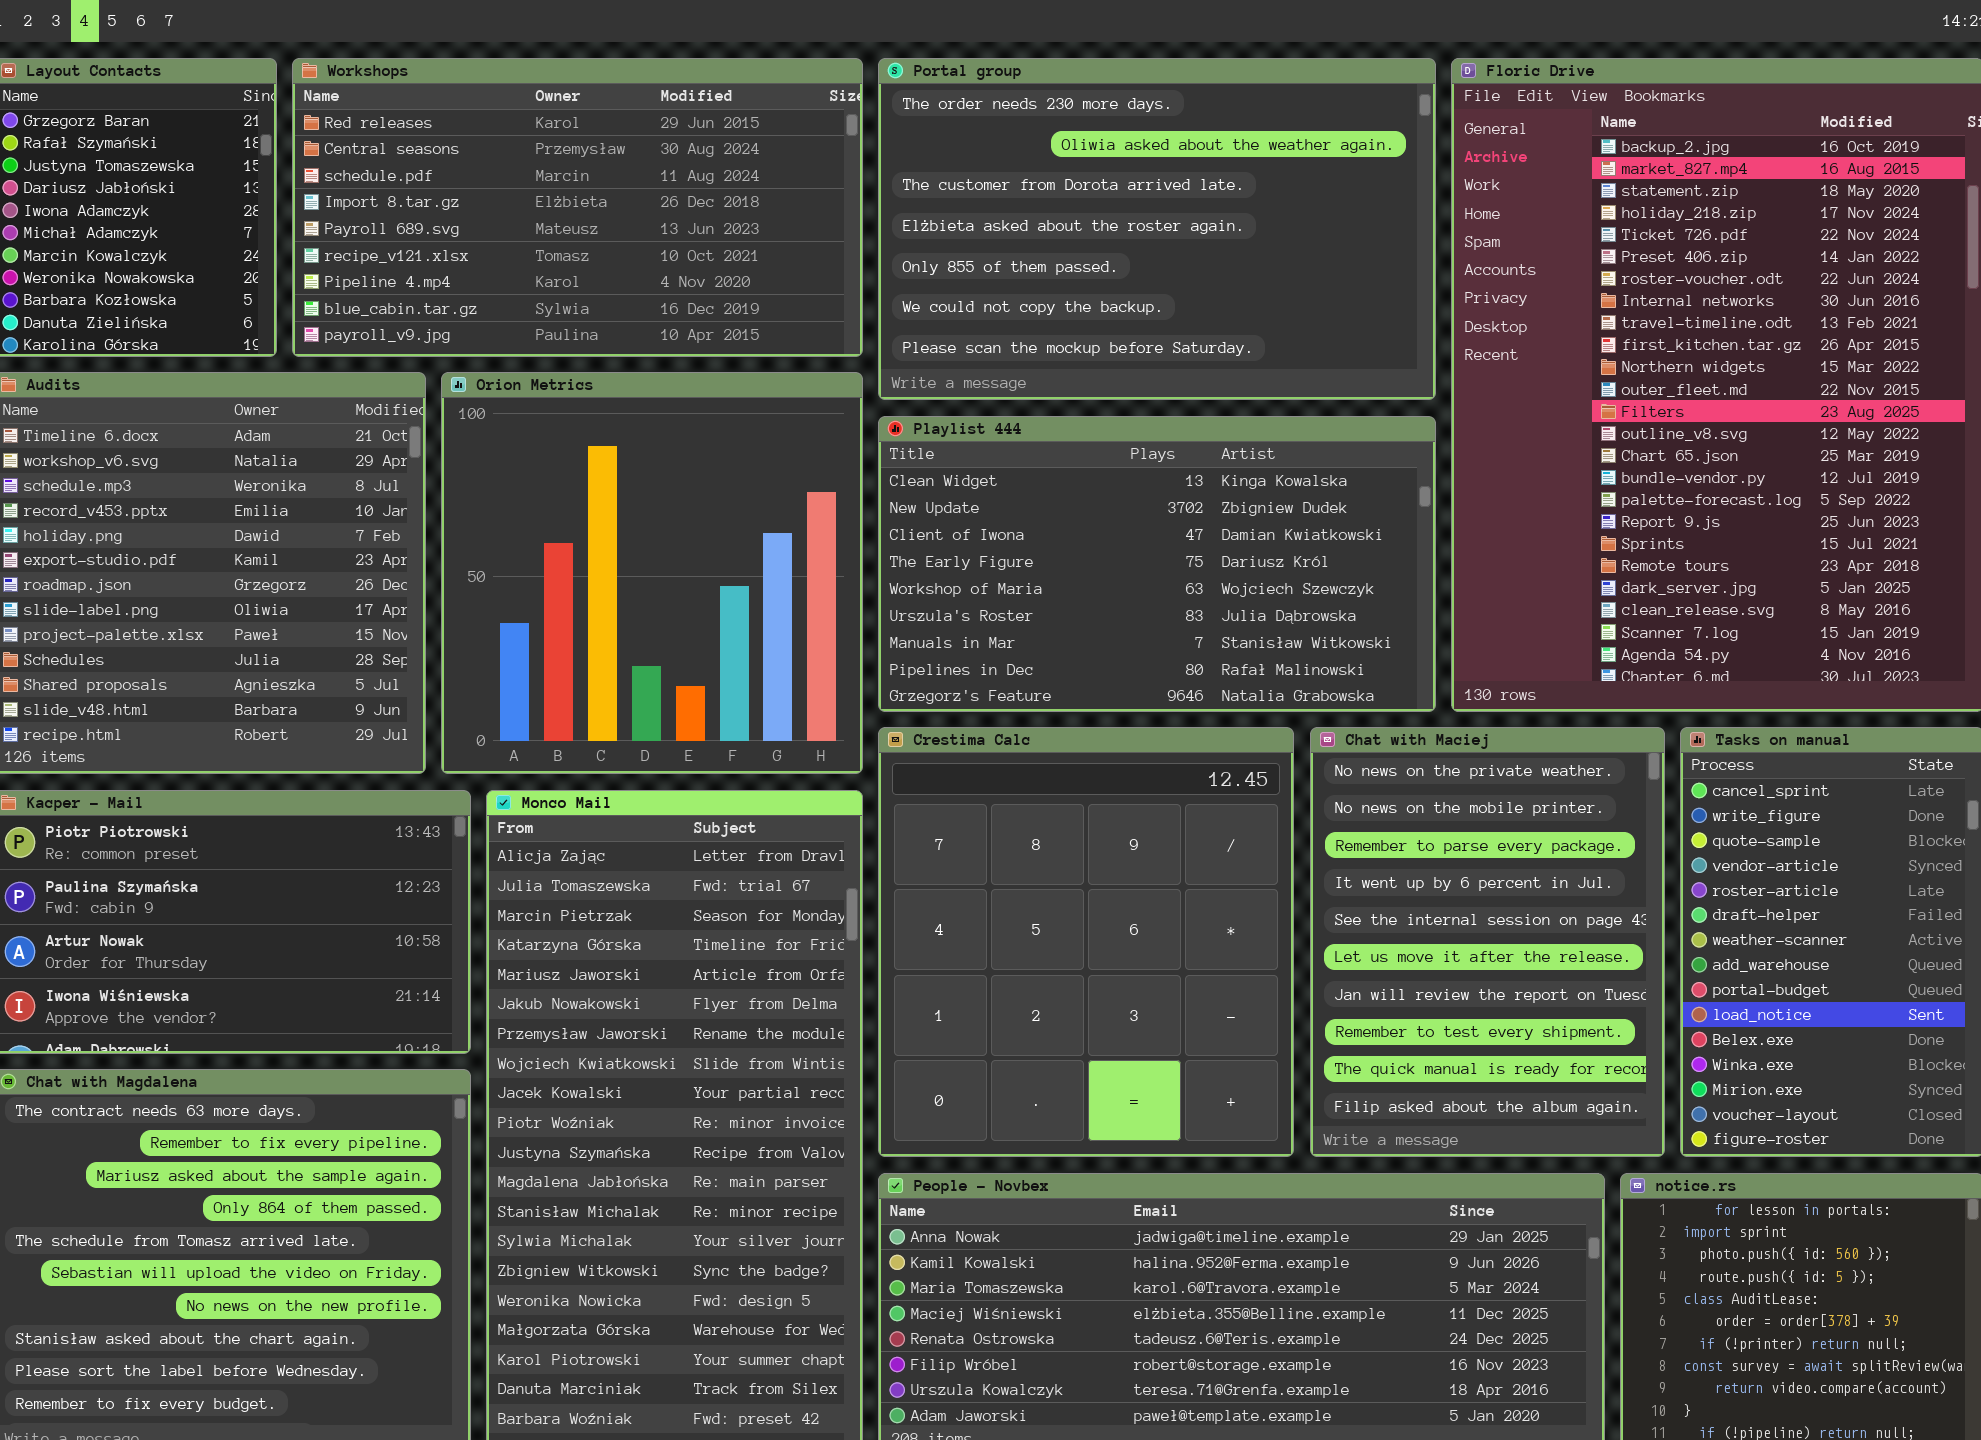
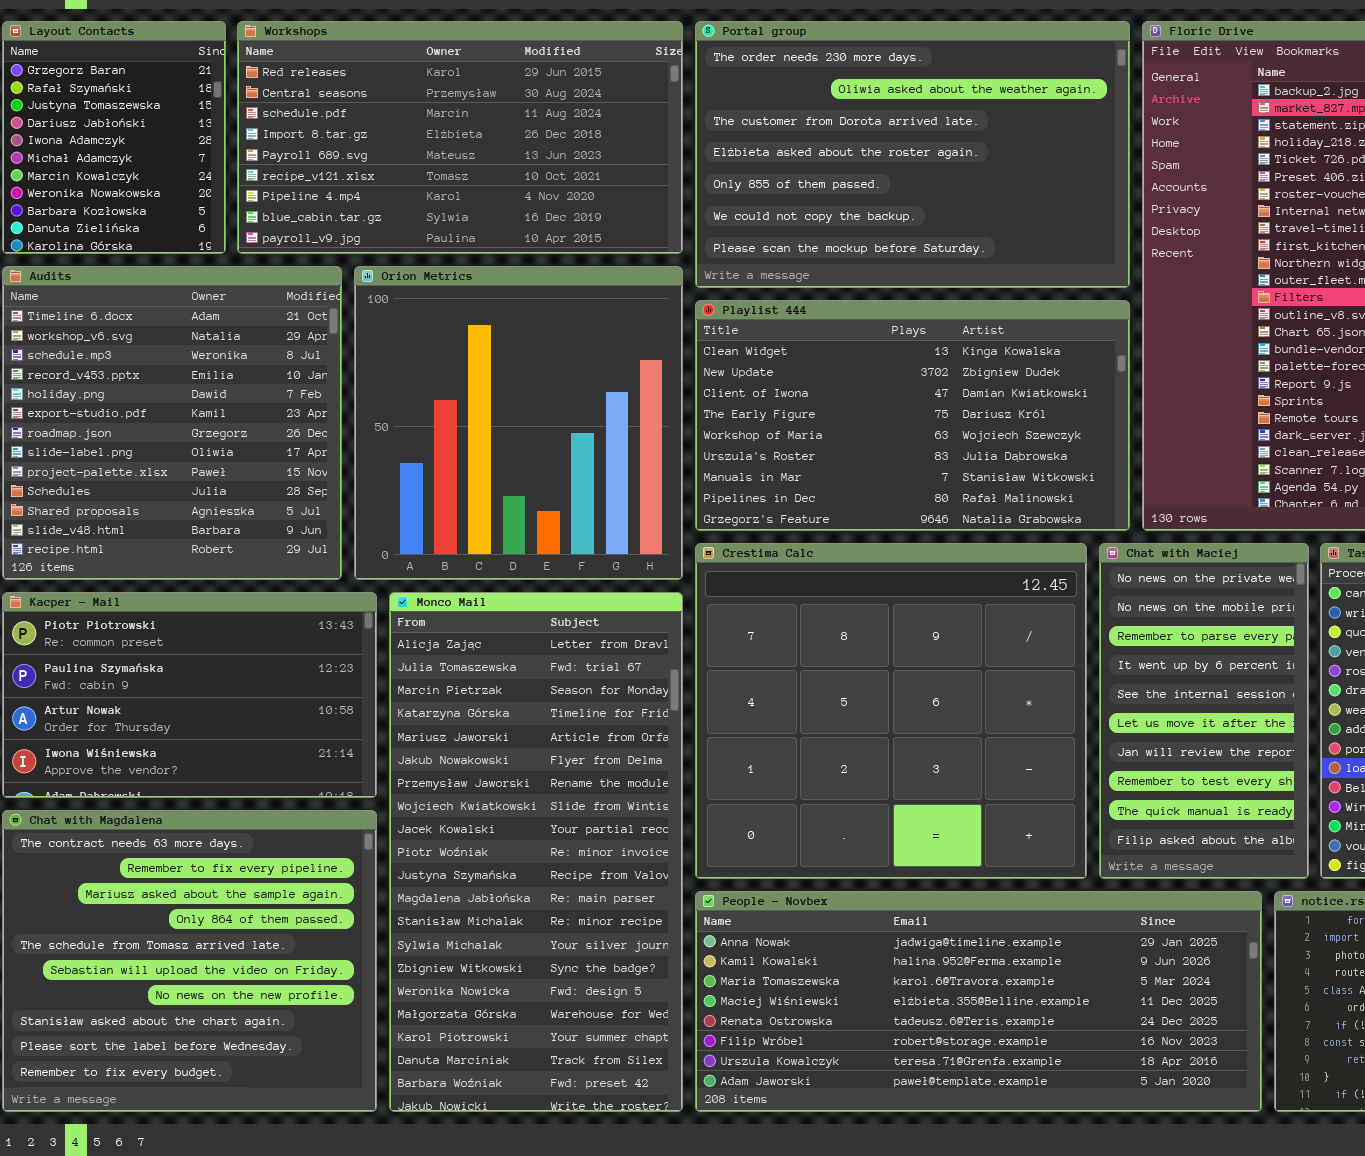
Crestima Calc: [878,727,1294,1157] -> [695,543,1087,879], resized
Chat with Maciej: [1310,727,1665,1157] -> [1099,543,1309,879], resized

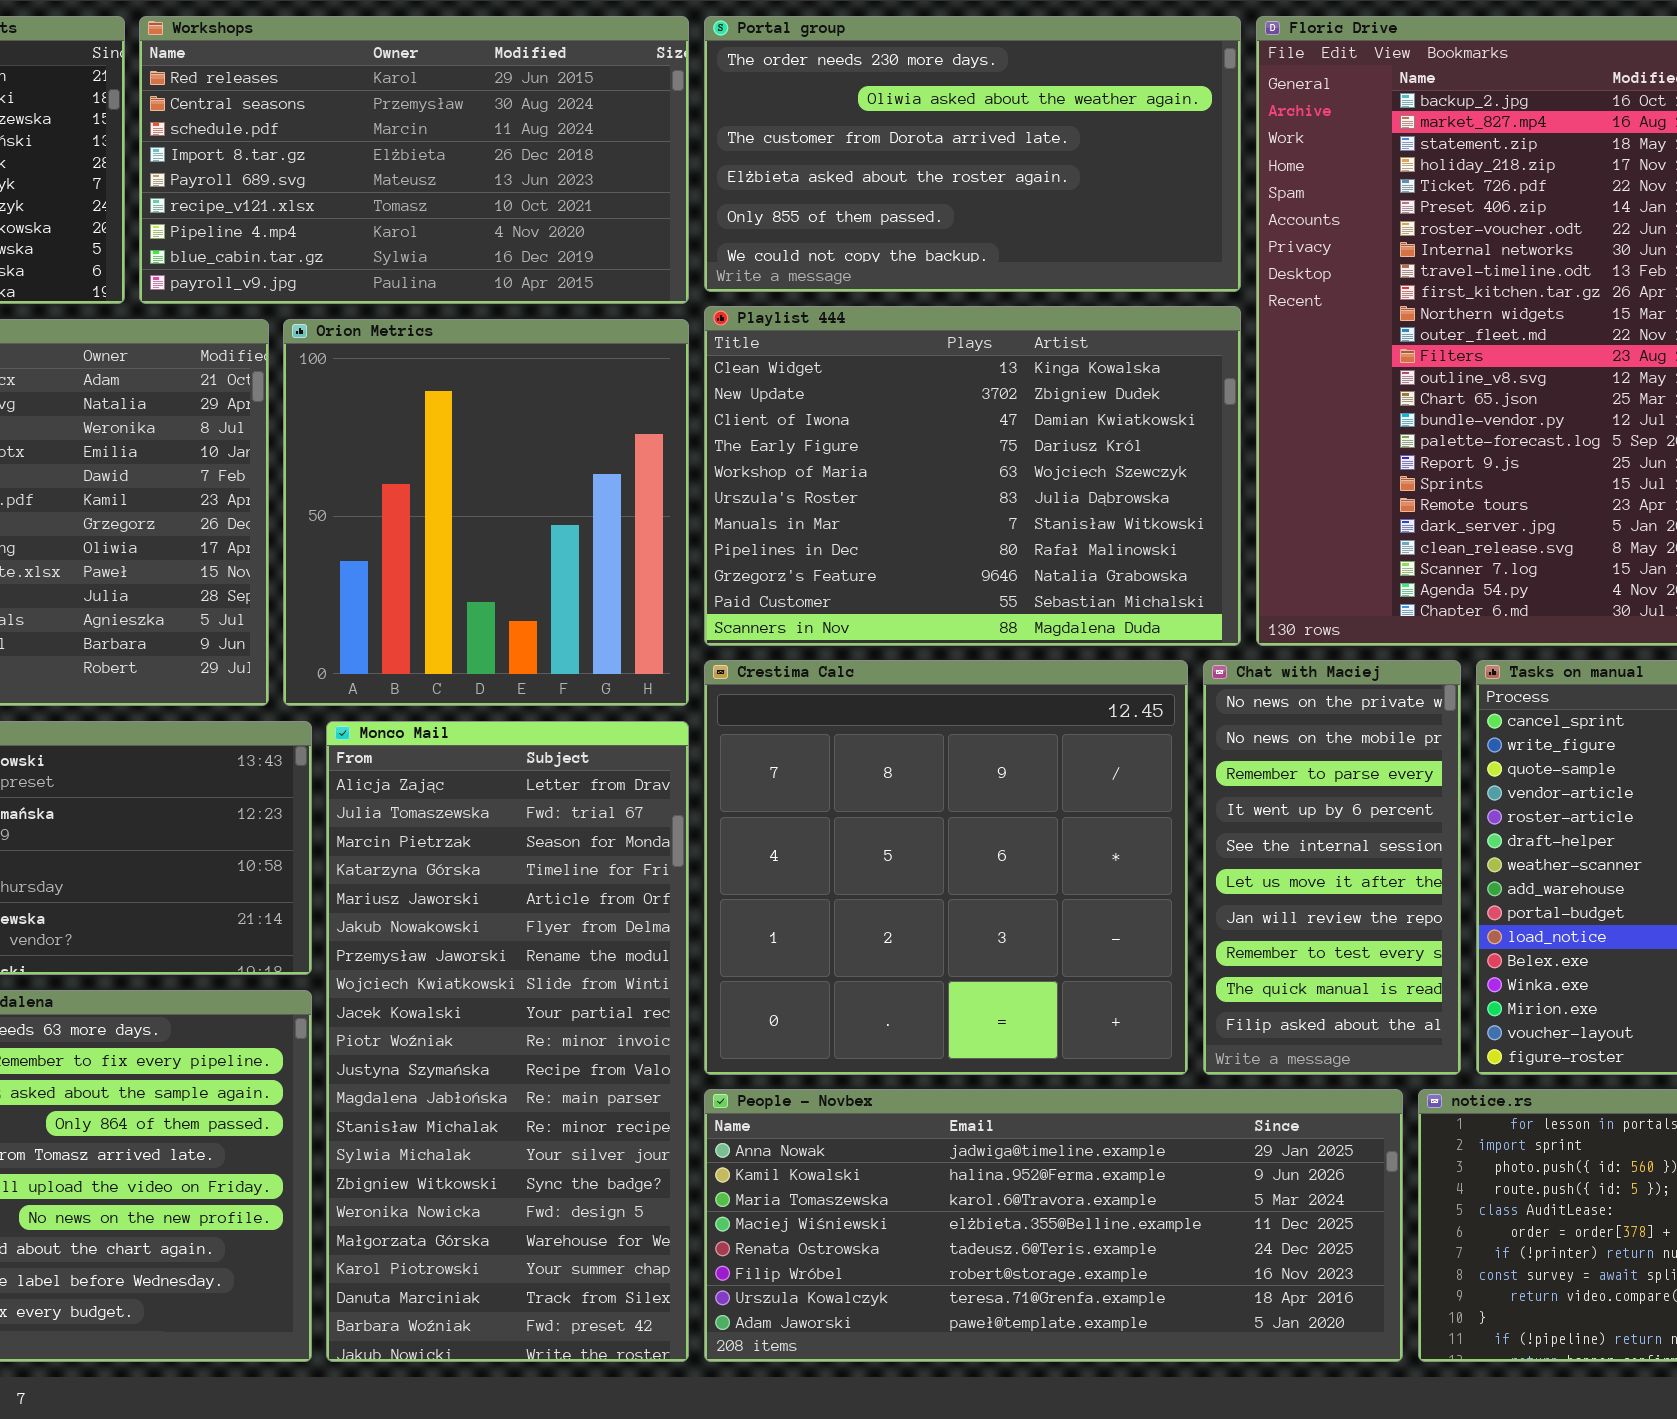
Portal group: [695,21,1130,288] -> [704,16,1241,292], resized
Playlist 444: [695,300,1130,531] -> [704,306,1241,646], resized

